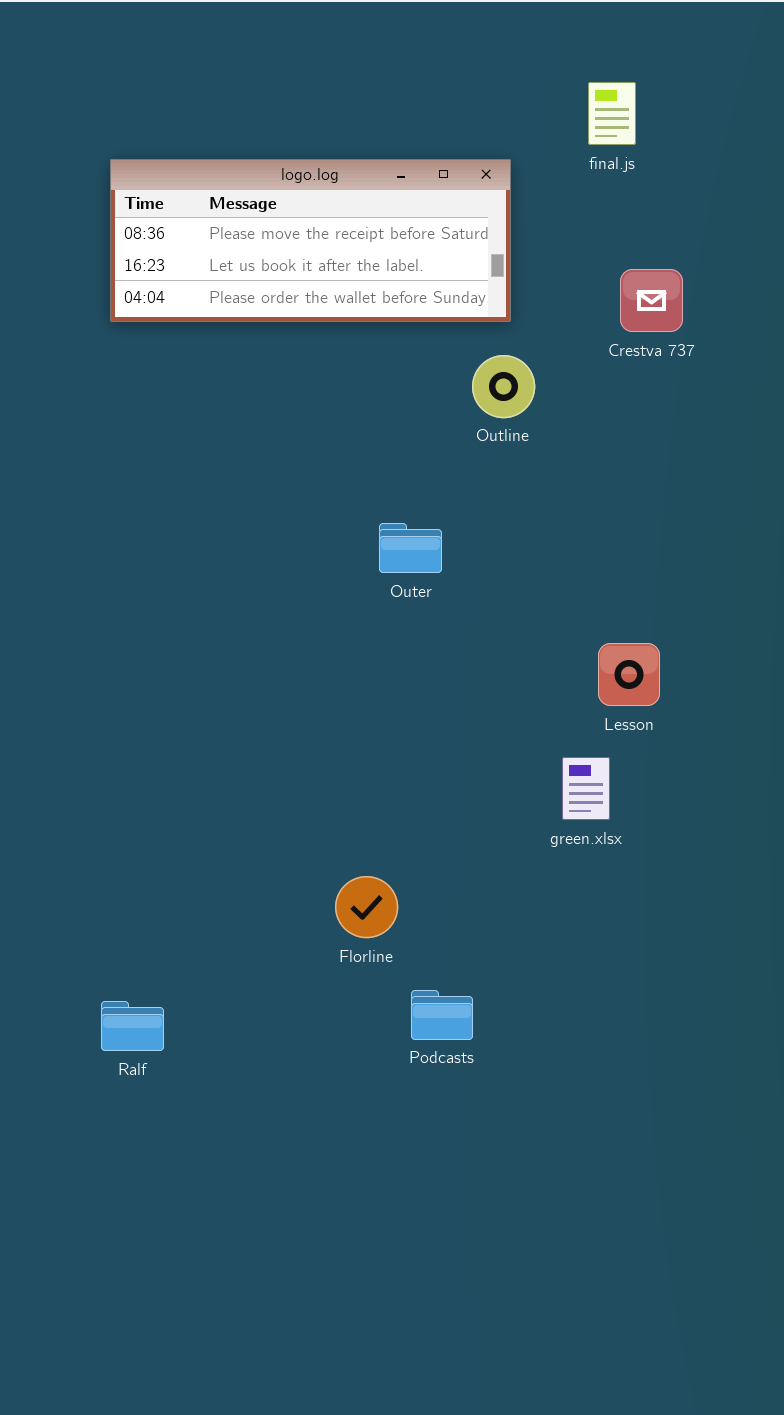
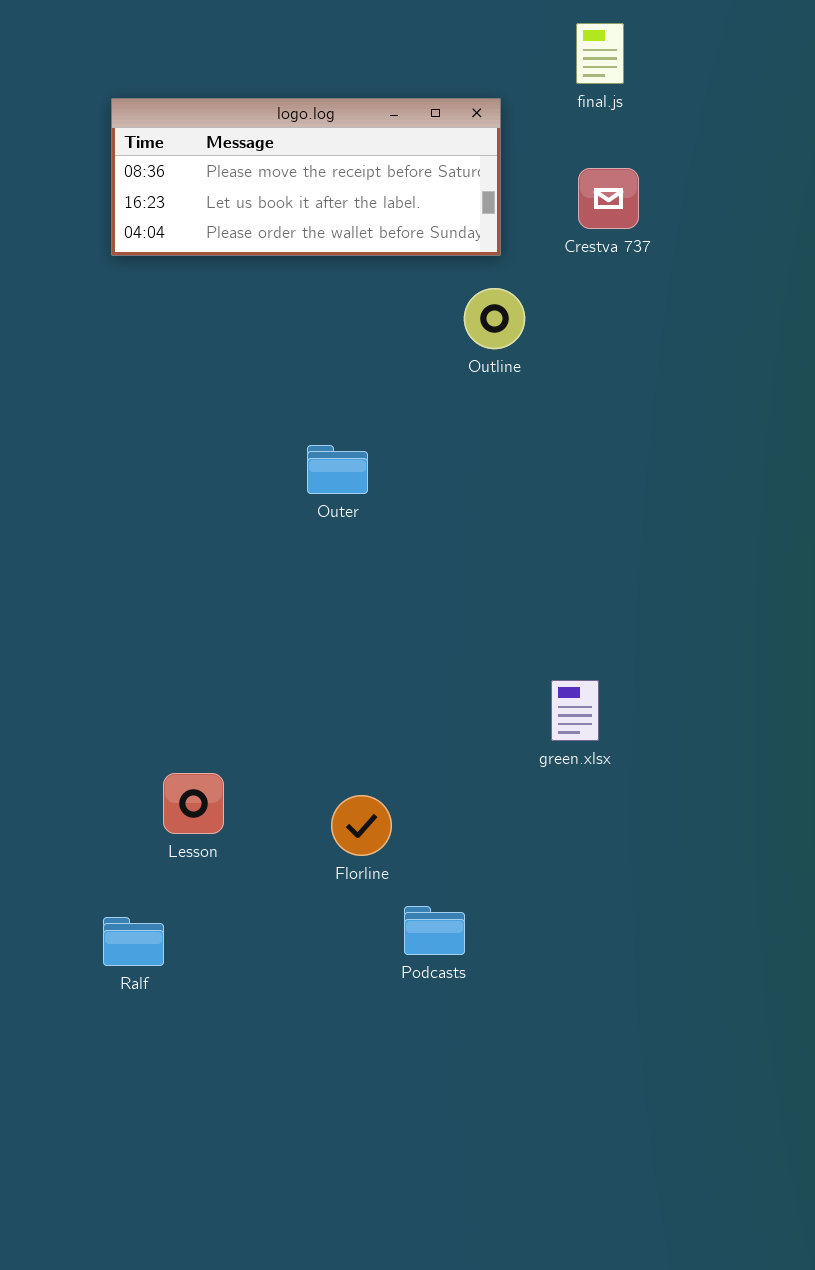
Crestva 737: [620,269,683,332] -> [578,168,639,229], moved
Outer: [379,523,442,573] -> [307,445,368,494], moved
Lesson: [598,643,660,706] -> [163,773,224,834], moved

